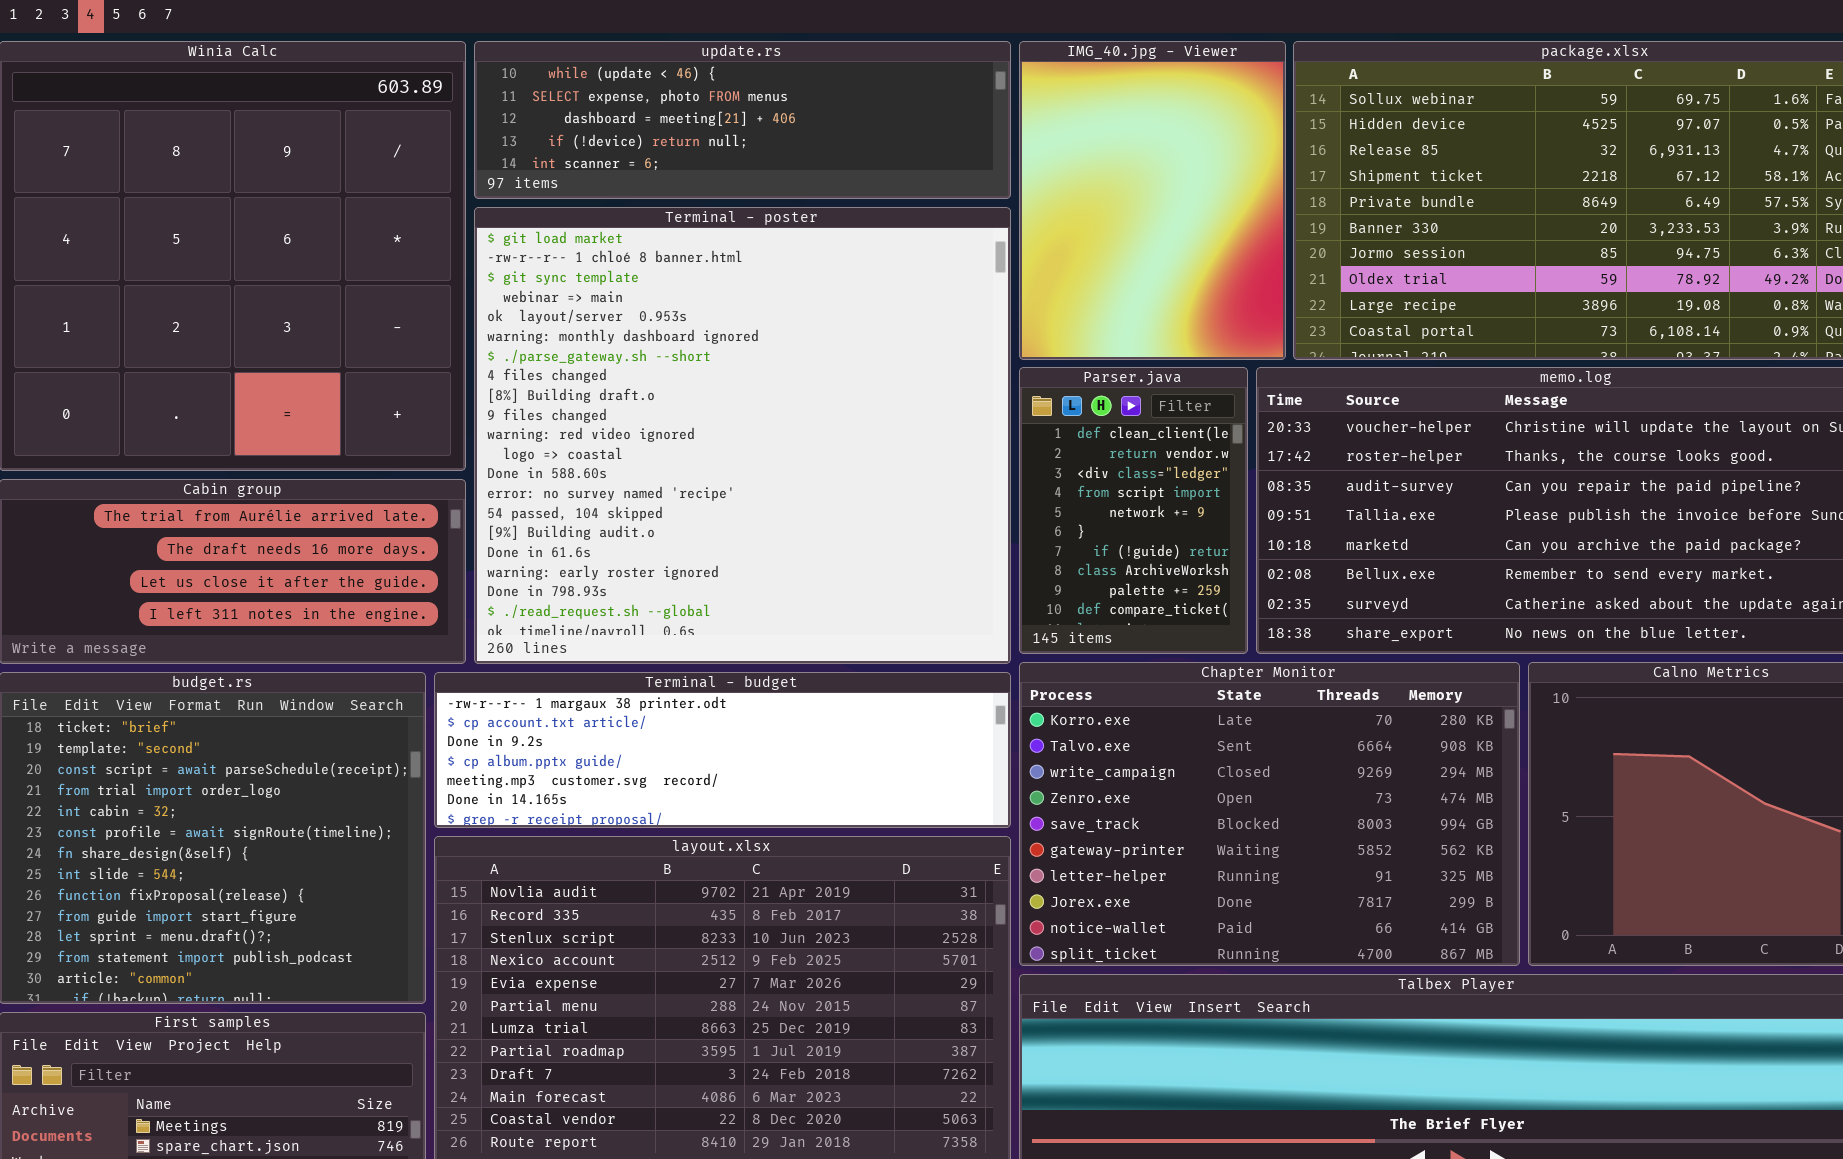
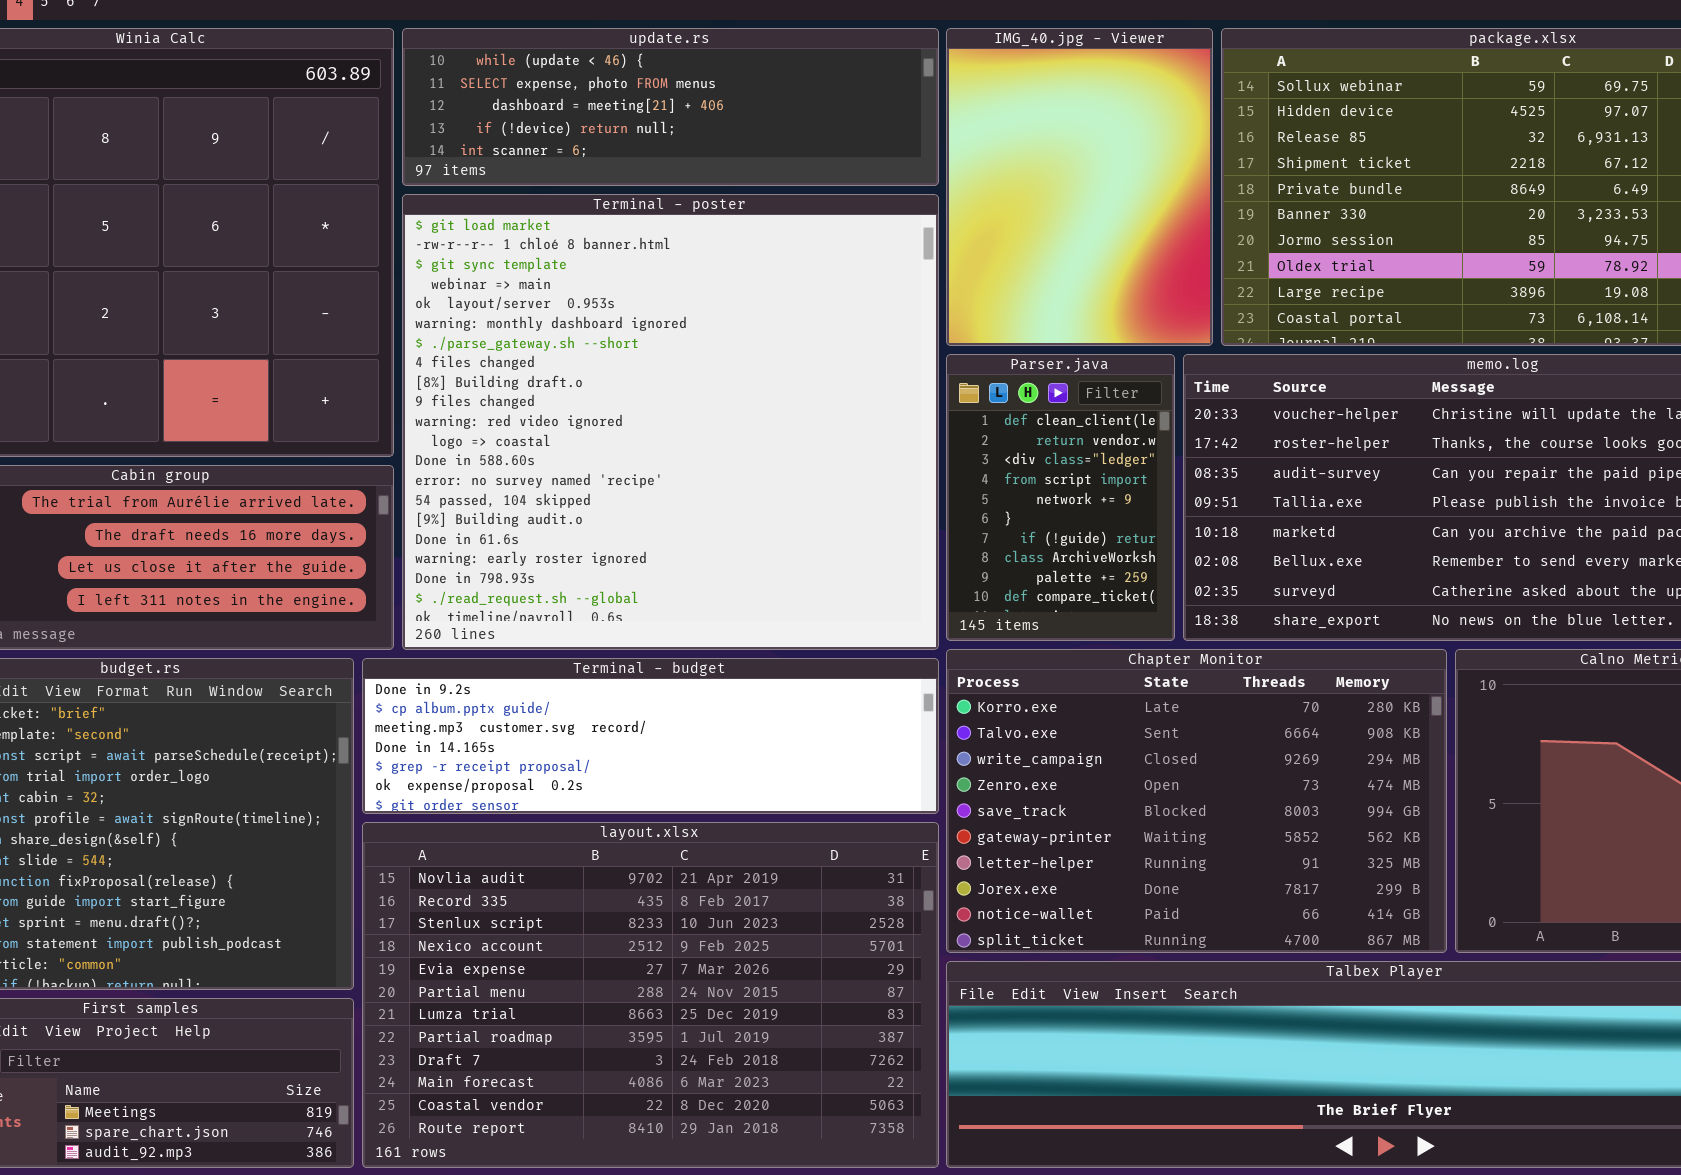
Terminal - budget: [434,672,1011,828] -> [362,658,939,814], scrolled down 2 rows

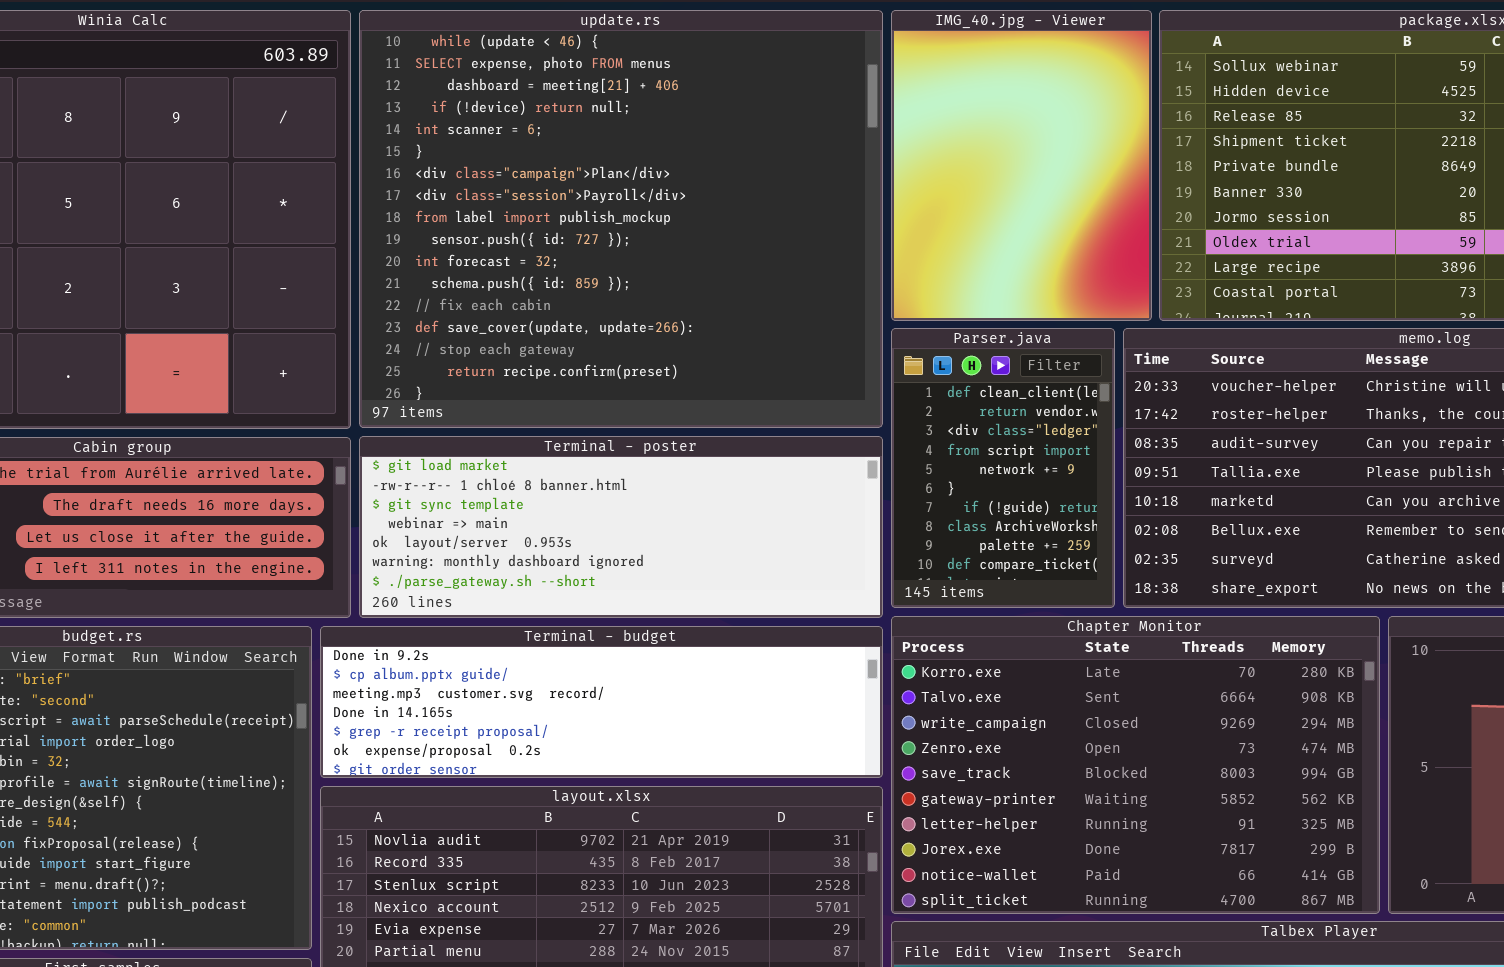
update.rs: [402,28,939,186] -> [359,10,883,428], resized
Terminal - poster: [402,194,939,650] -> [359,436,883,618], resized

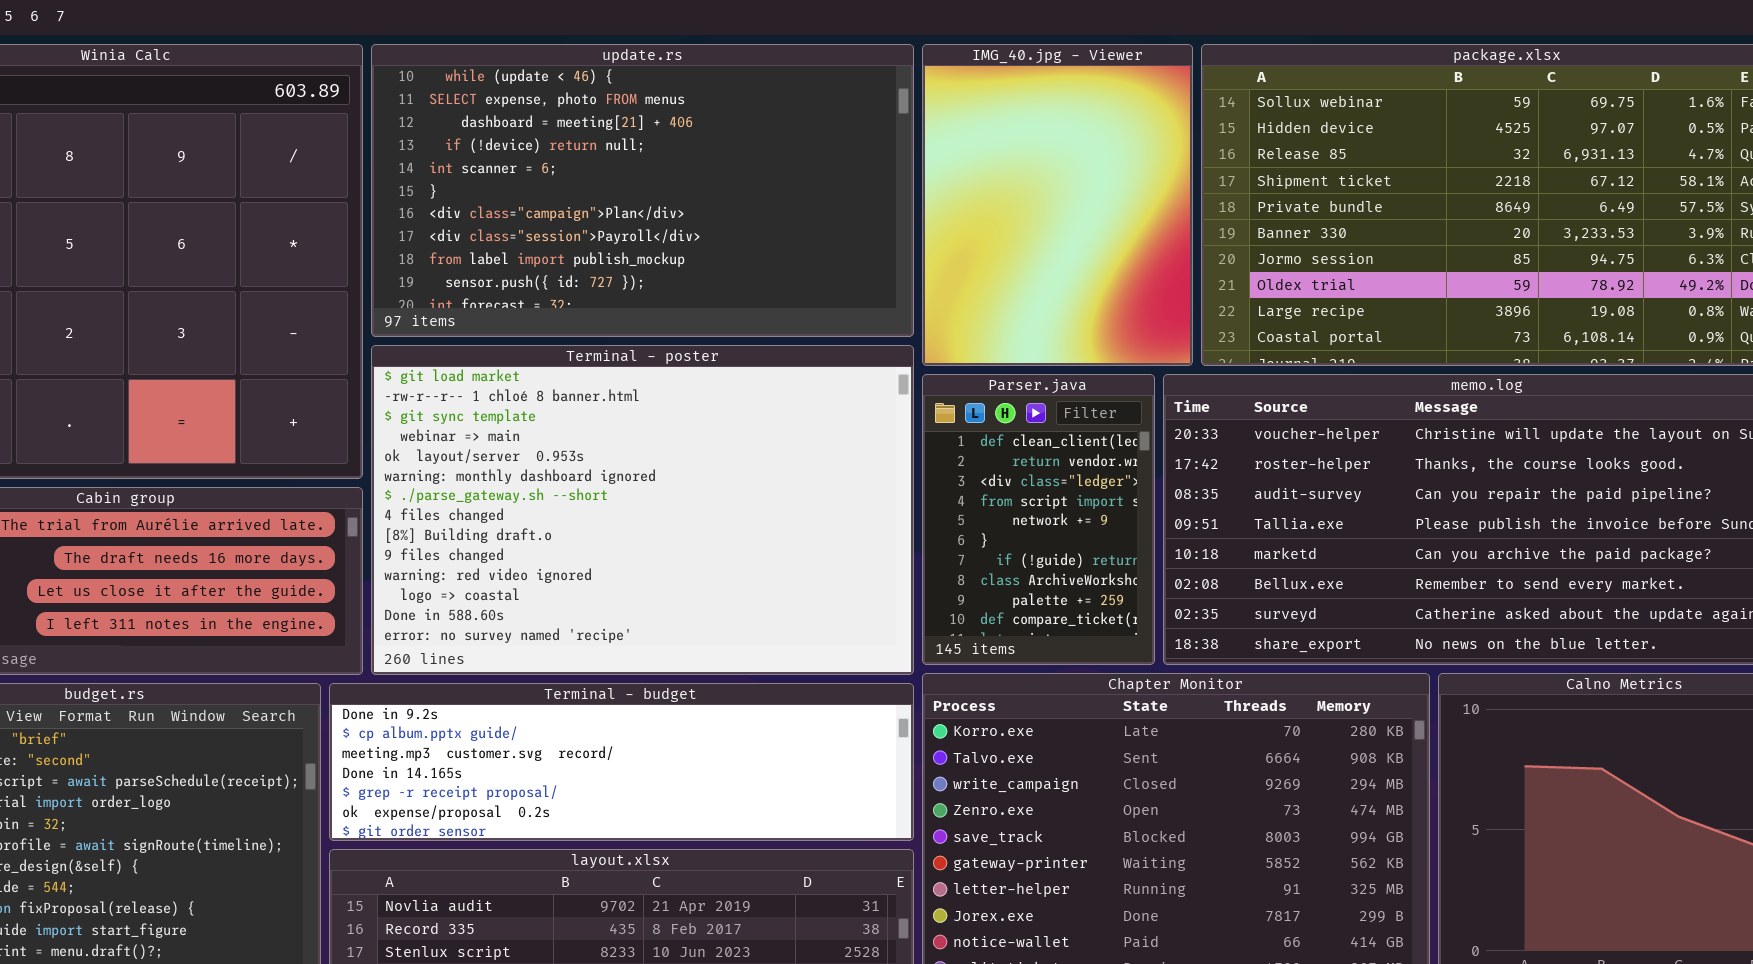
update.rs: [359,10,883,428] -> [371,44,914,337], resized
Terminal - poster: [359,436,883,618] -> [371,345,914,675], resized

